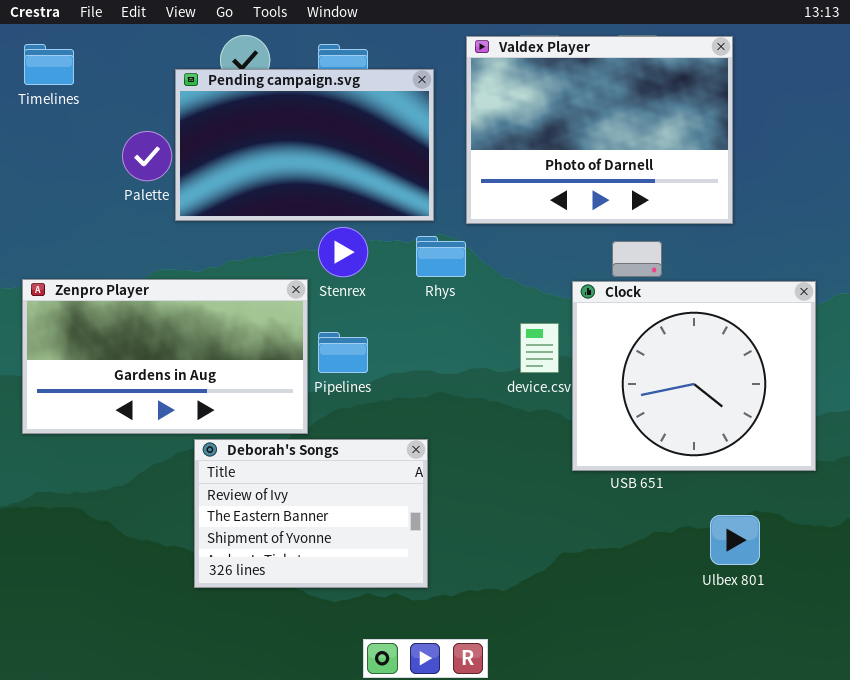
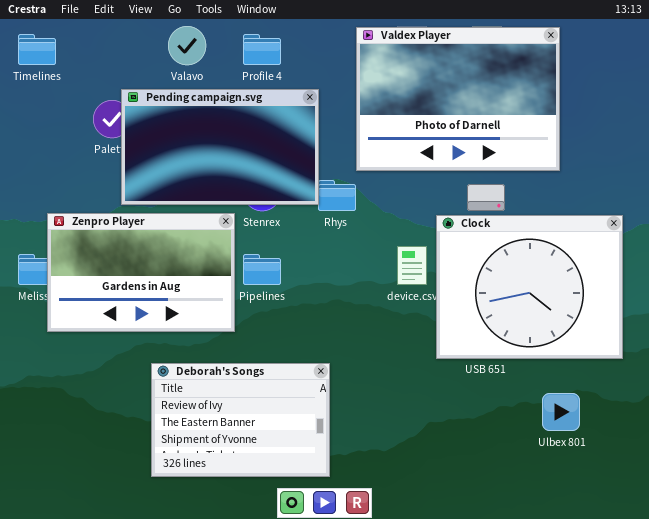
Pending campaign.svg: [175,69,434,221] -> [121,89,319,205], moved
Zenpro Player: [22,279,308,434] -> [47,213,235,332], resized
Deborah's Songs: [194,439,428,588] -> [151,363,330,477], moved

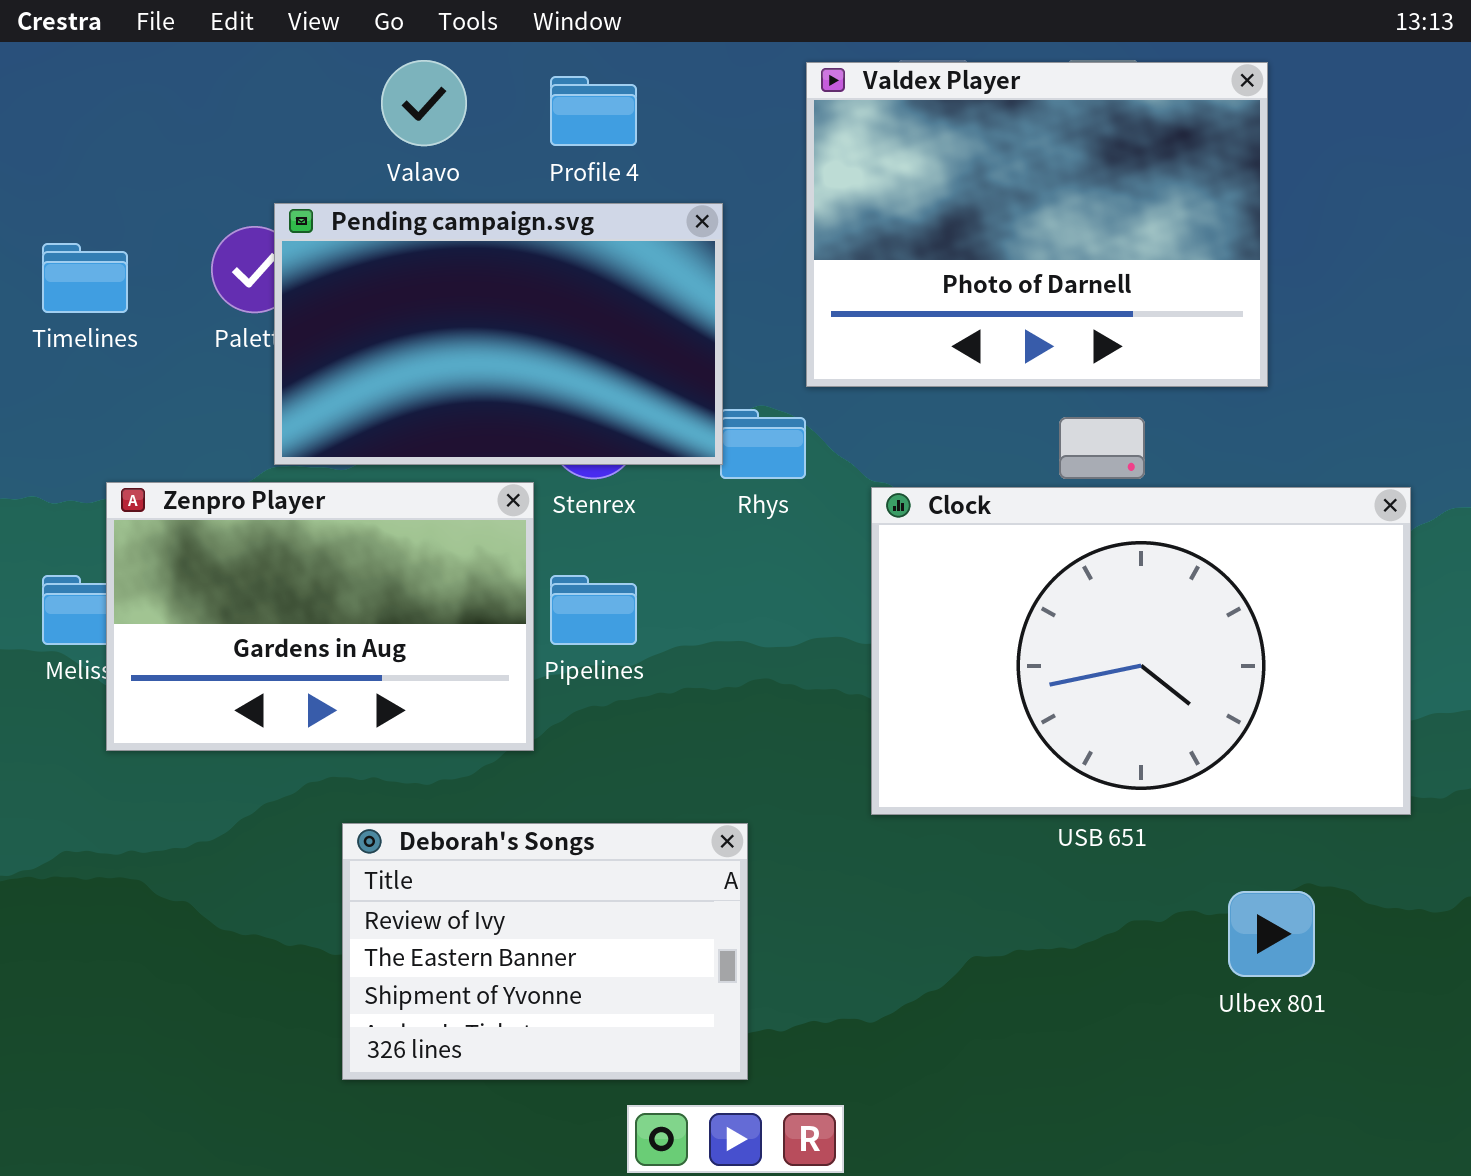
Timelines: [18,34,56,65] -> [42,243,128,313], moved
Clock: [436,215,623,359] -> [871,487,1411,815], resized

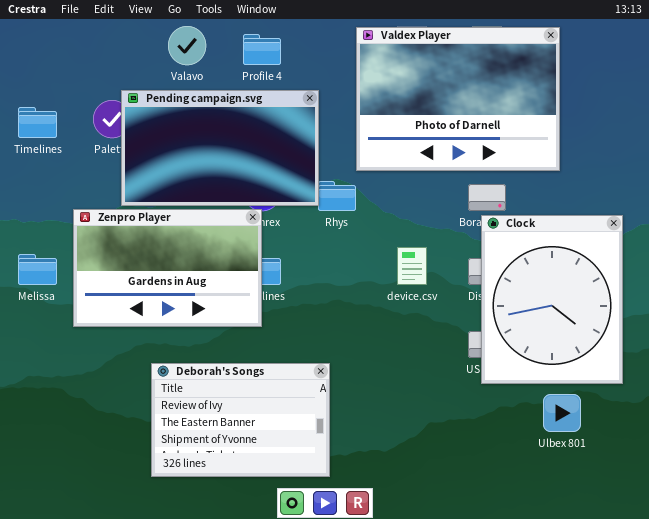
Zenpro Player: [106,482,534,751] -> [73,209,262,327], moved
Clock: [871,487,1411,815] -> [481,215,623,384], resized

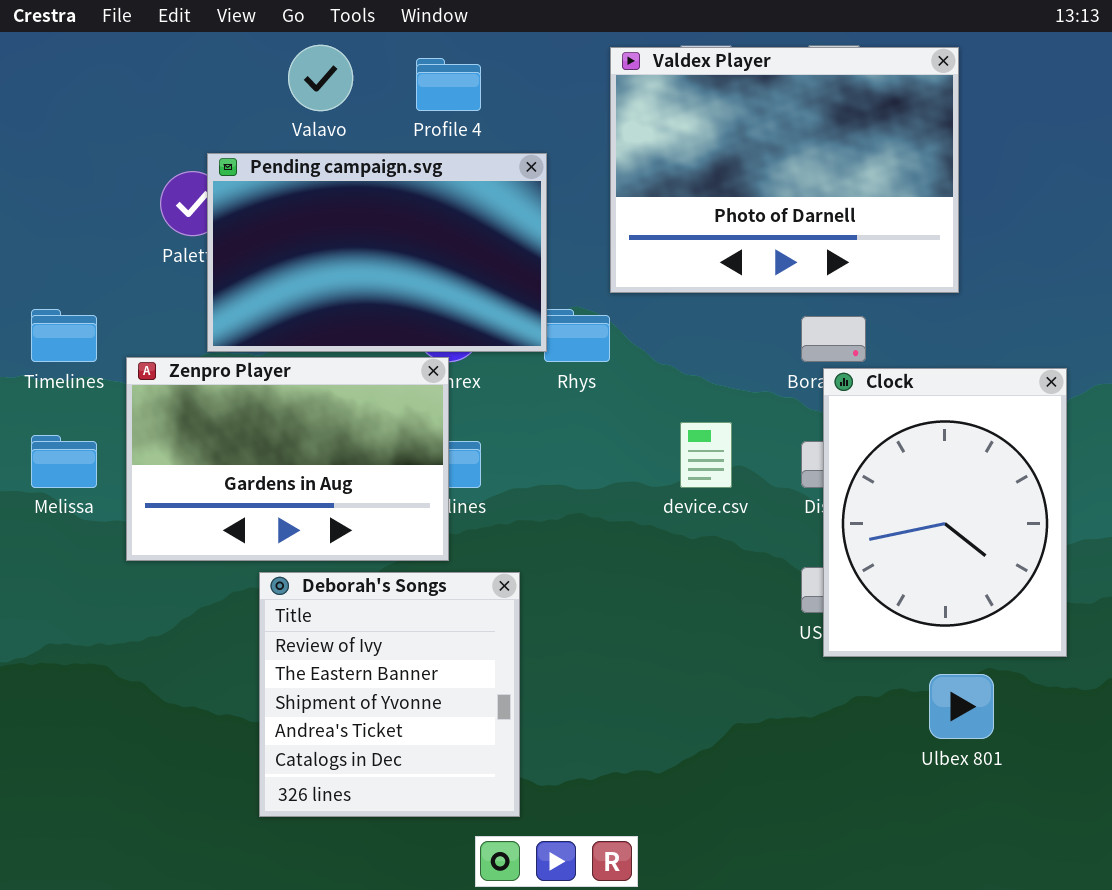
Timelines: [18,107,57,138] -> [31,309,97,362], moved
Deborah's Songs: [151,363,330,477] -> [259,572,520,817], resized

